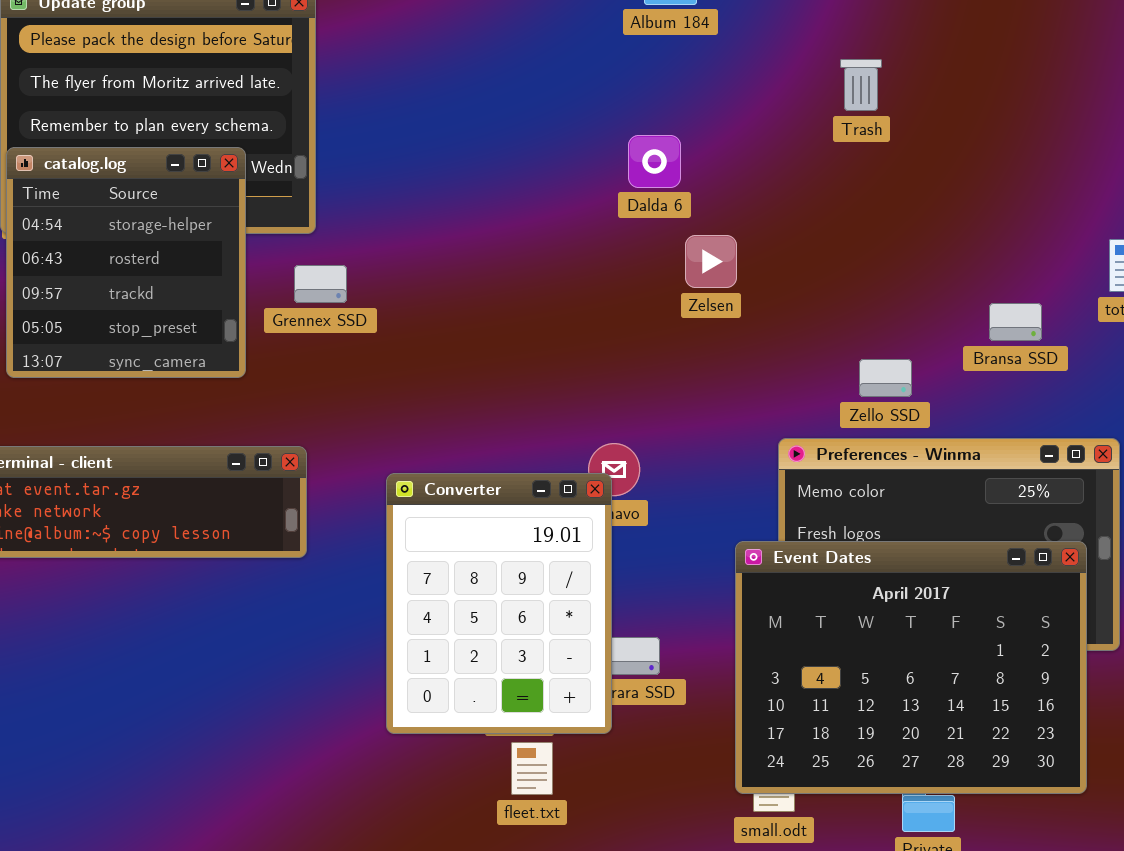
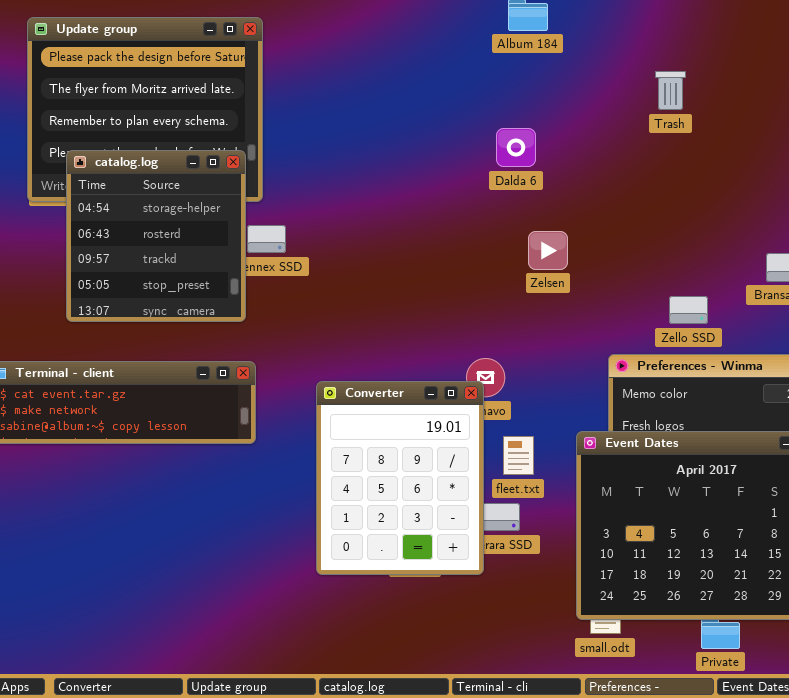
catalog.log: [6,147,246,378] -> [66,150,246,322], moved
Zelsen: [685,235,737,288] -> [528,231,568,270], moved
fleet.txt: [511,742,553,795] -> [503,436,534,475], moved

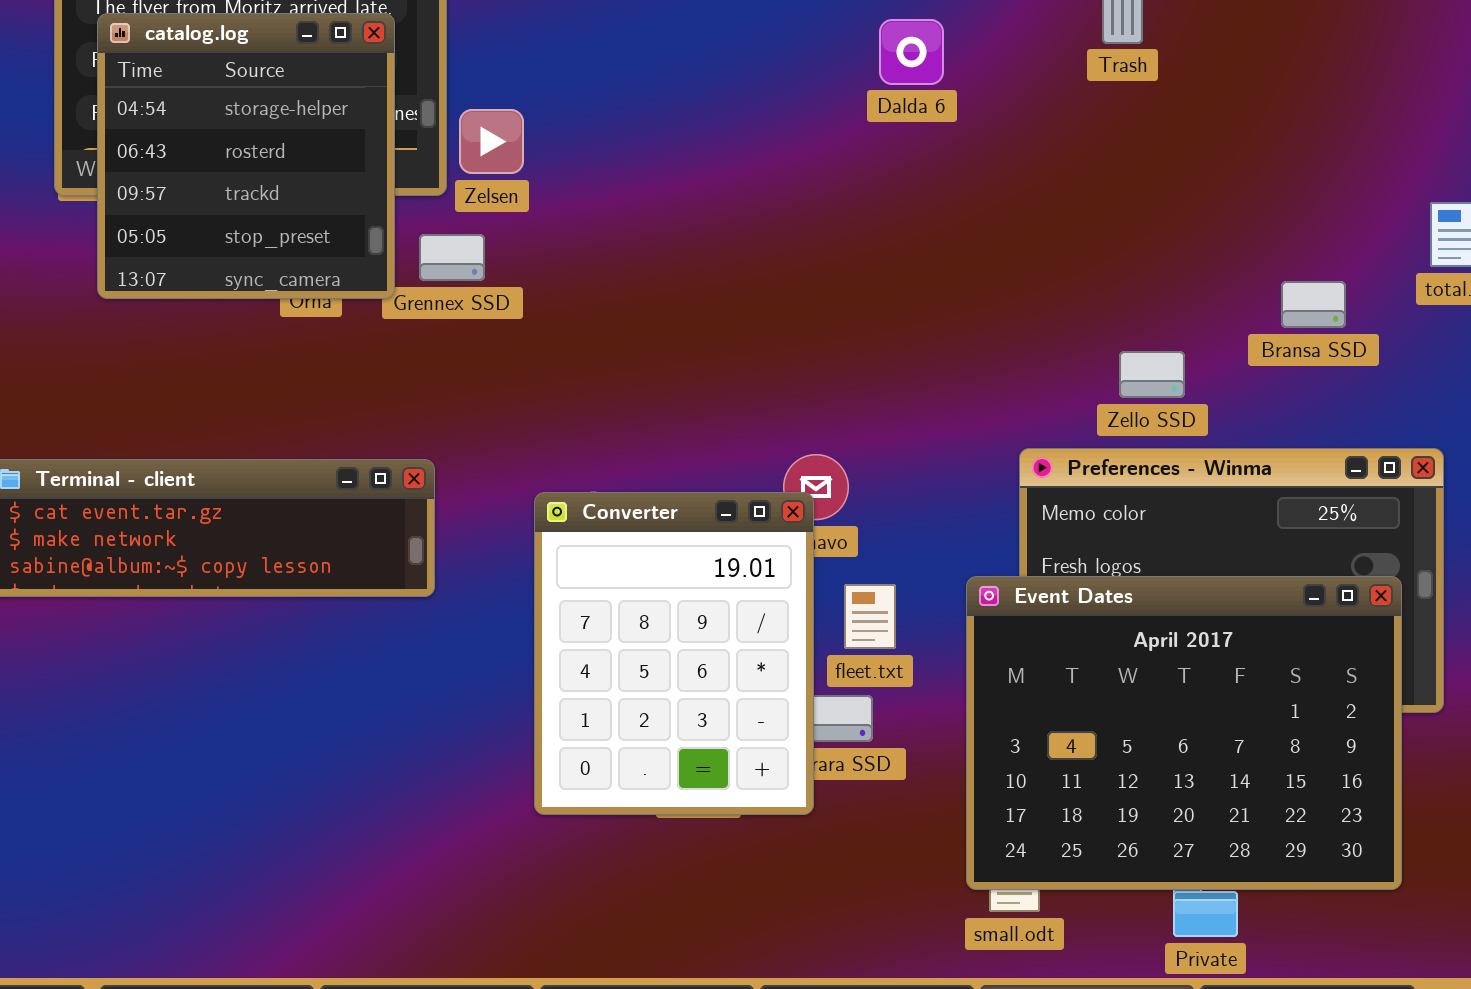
Dalda 6: [496,128,536,167] -> [879,19,944,85], moved
catalog.log: [66,150,246,322] -> [97,13,395,299], moved
Zelsen: [528,231,568,270] -> [459,109,524,174], moved

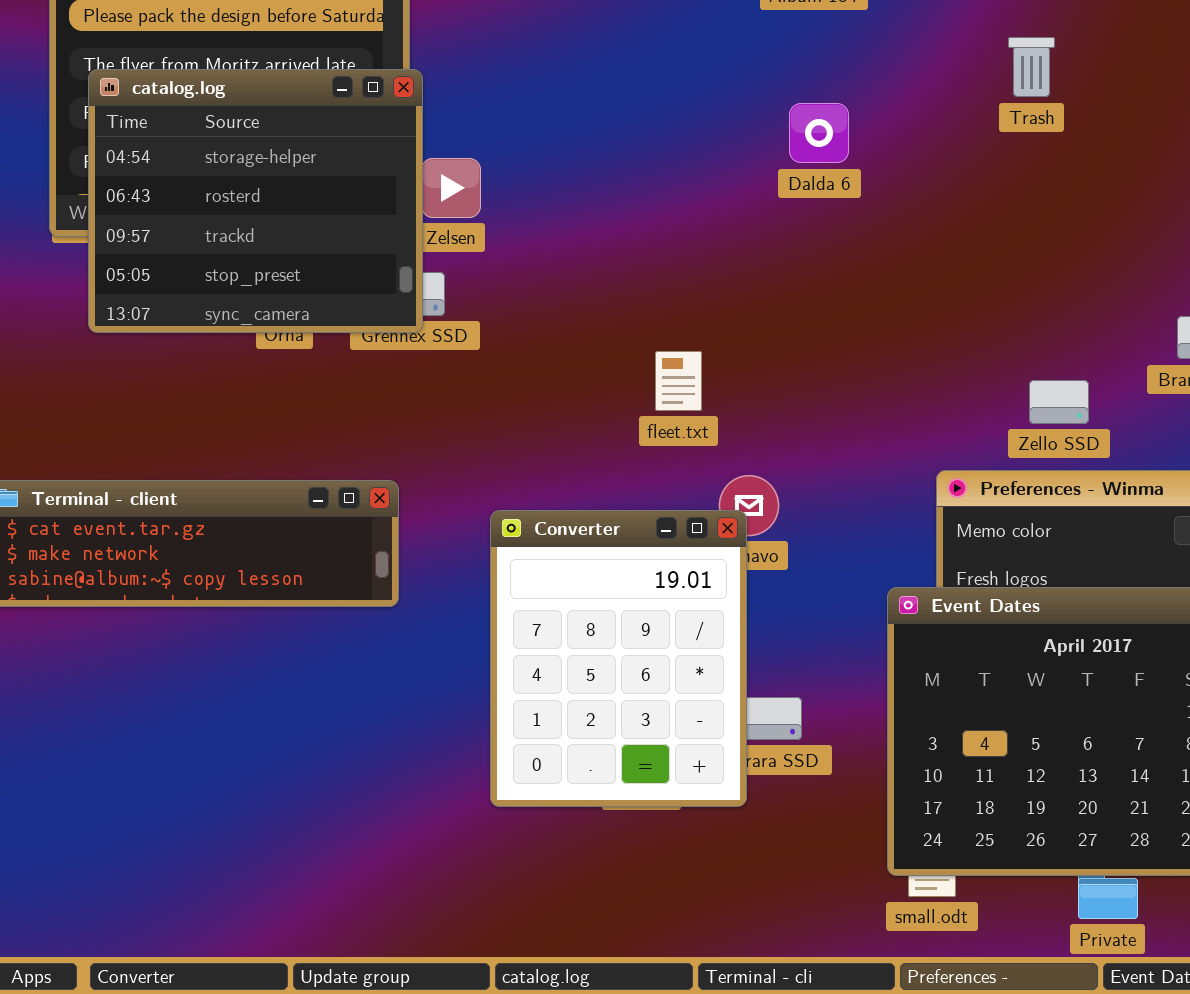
catalog.log: [97,13,395,299] -> [88,69,423,333], resized
Dalda 6: [879,19,944,85] -> [789,103,849,163], moved
fleet.txt: [844,584,896,649] -> [655,351,702,411], moved

